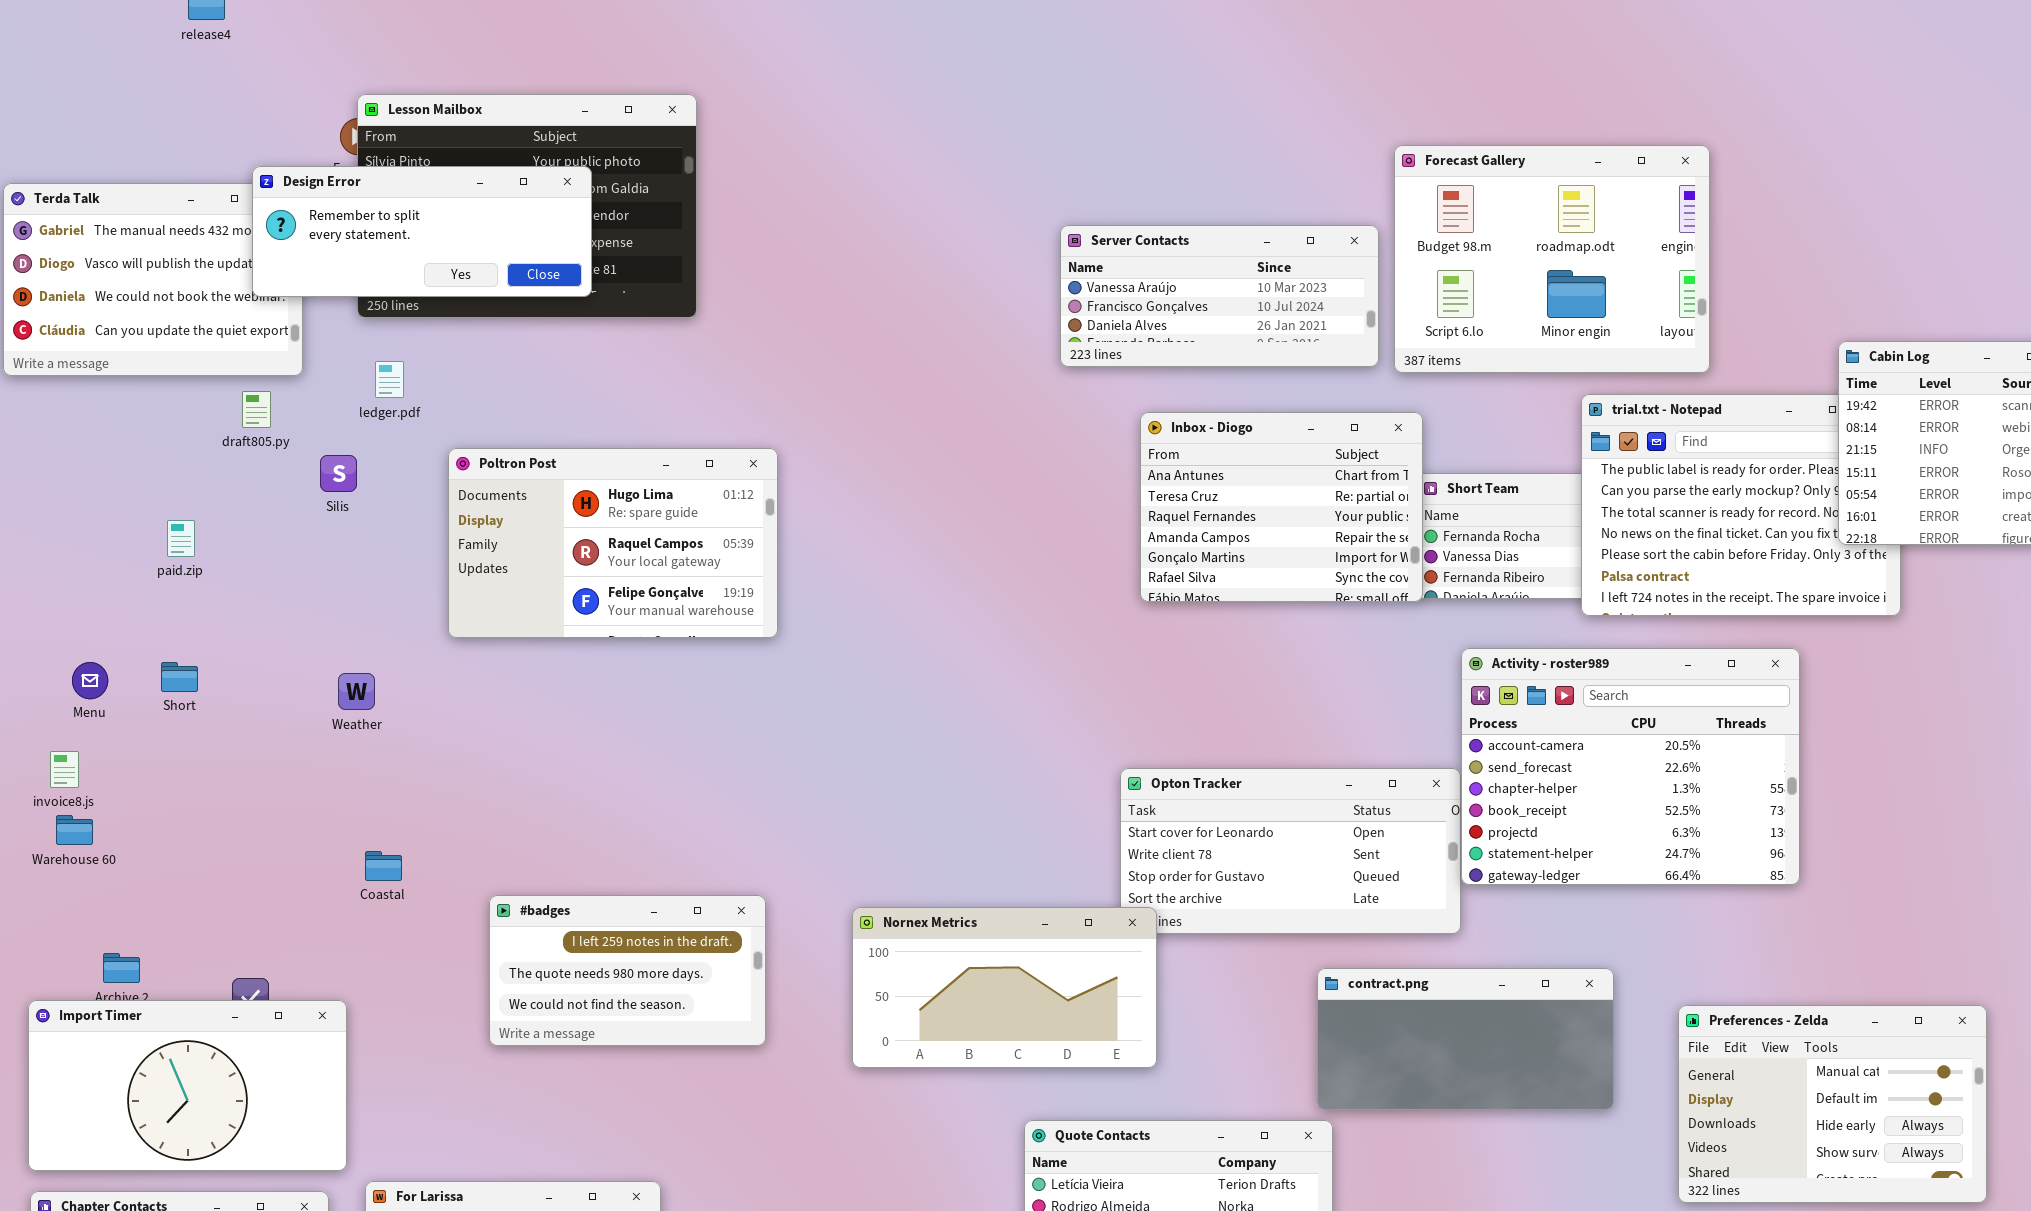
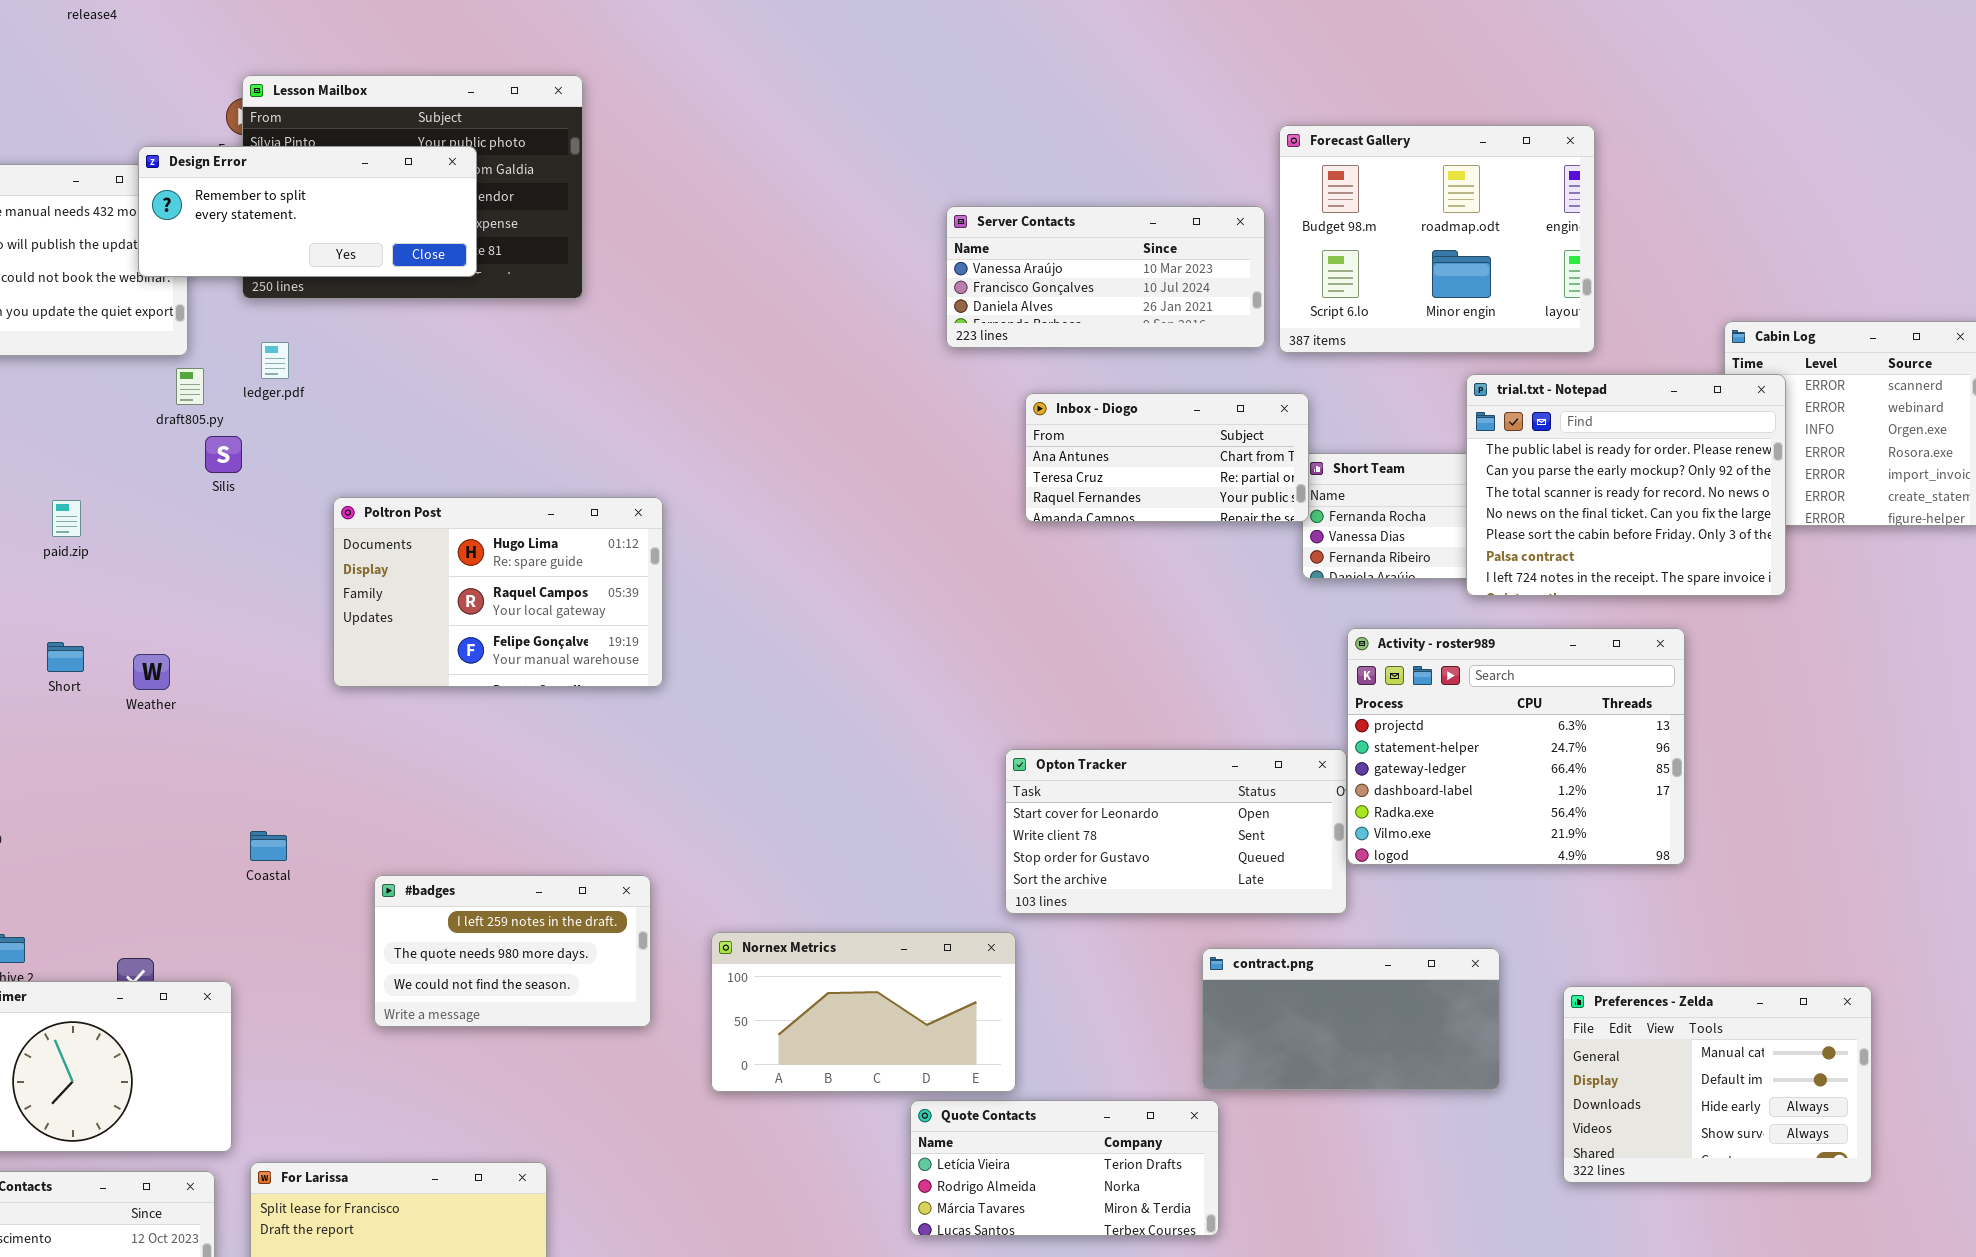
draft805.py: [242,391,271,428] -> [176,368,204,405], moved
trial.txt - Notepad: [1581,394,1901,616] -> [1466,374,1786,596], raised
Inbox - Diogo: [1140,412,1423,602] -> [1025,393,1309,522], resized
Poltron Post: [448,448,778,638] -> [333,497,663,687], moved
Activity - roster989: [1461,648,1800,885] -> [1347,628,1685,865], scrolled down 4 rows
Weather: [338,673,375,710] -> [133,654,170,690], moved
Nornex Metrics: [852,907,1157,1068] -> [711,932,1016,1092], moved

